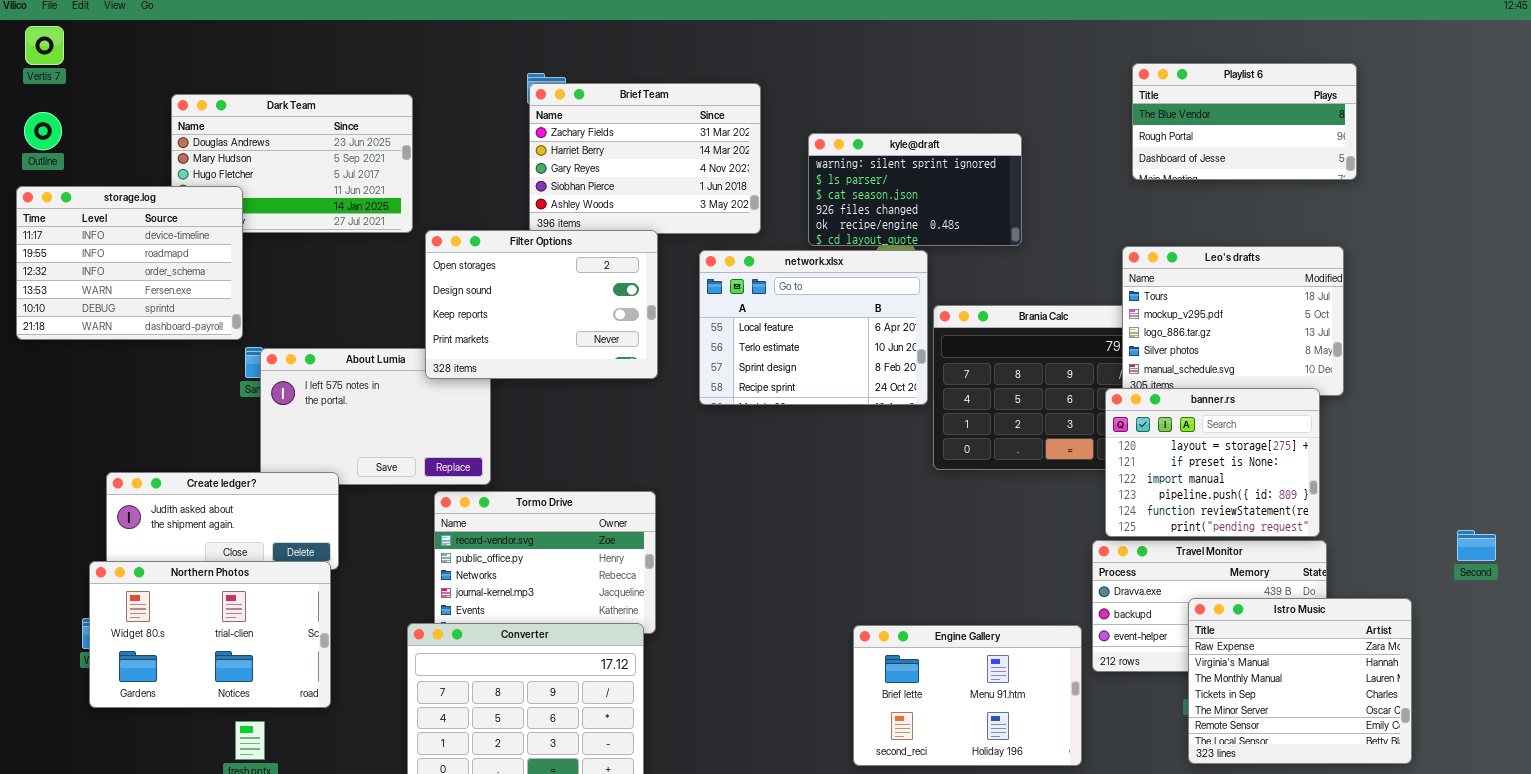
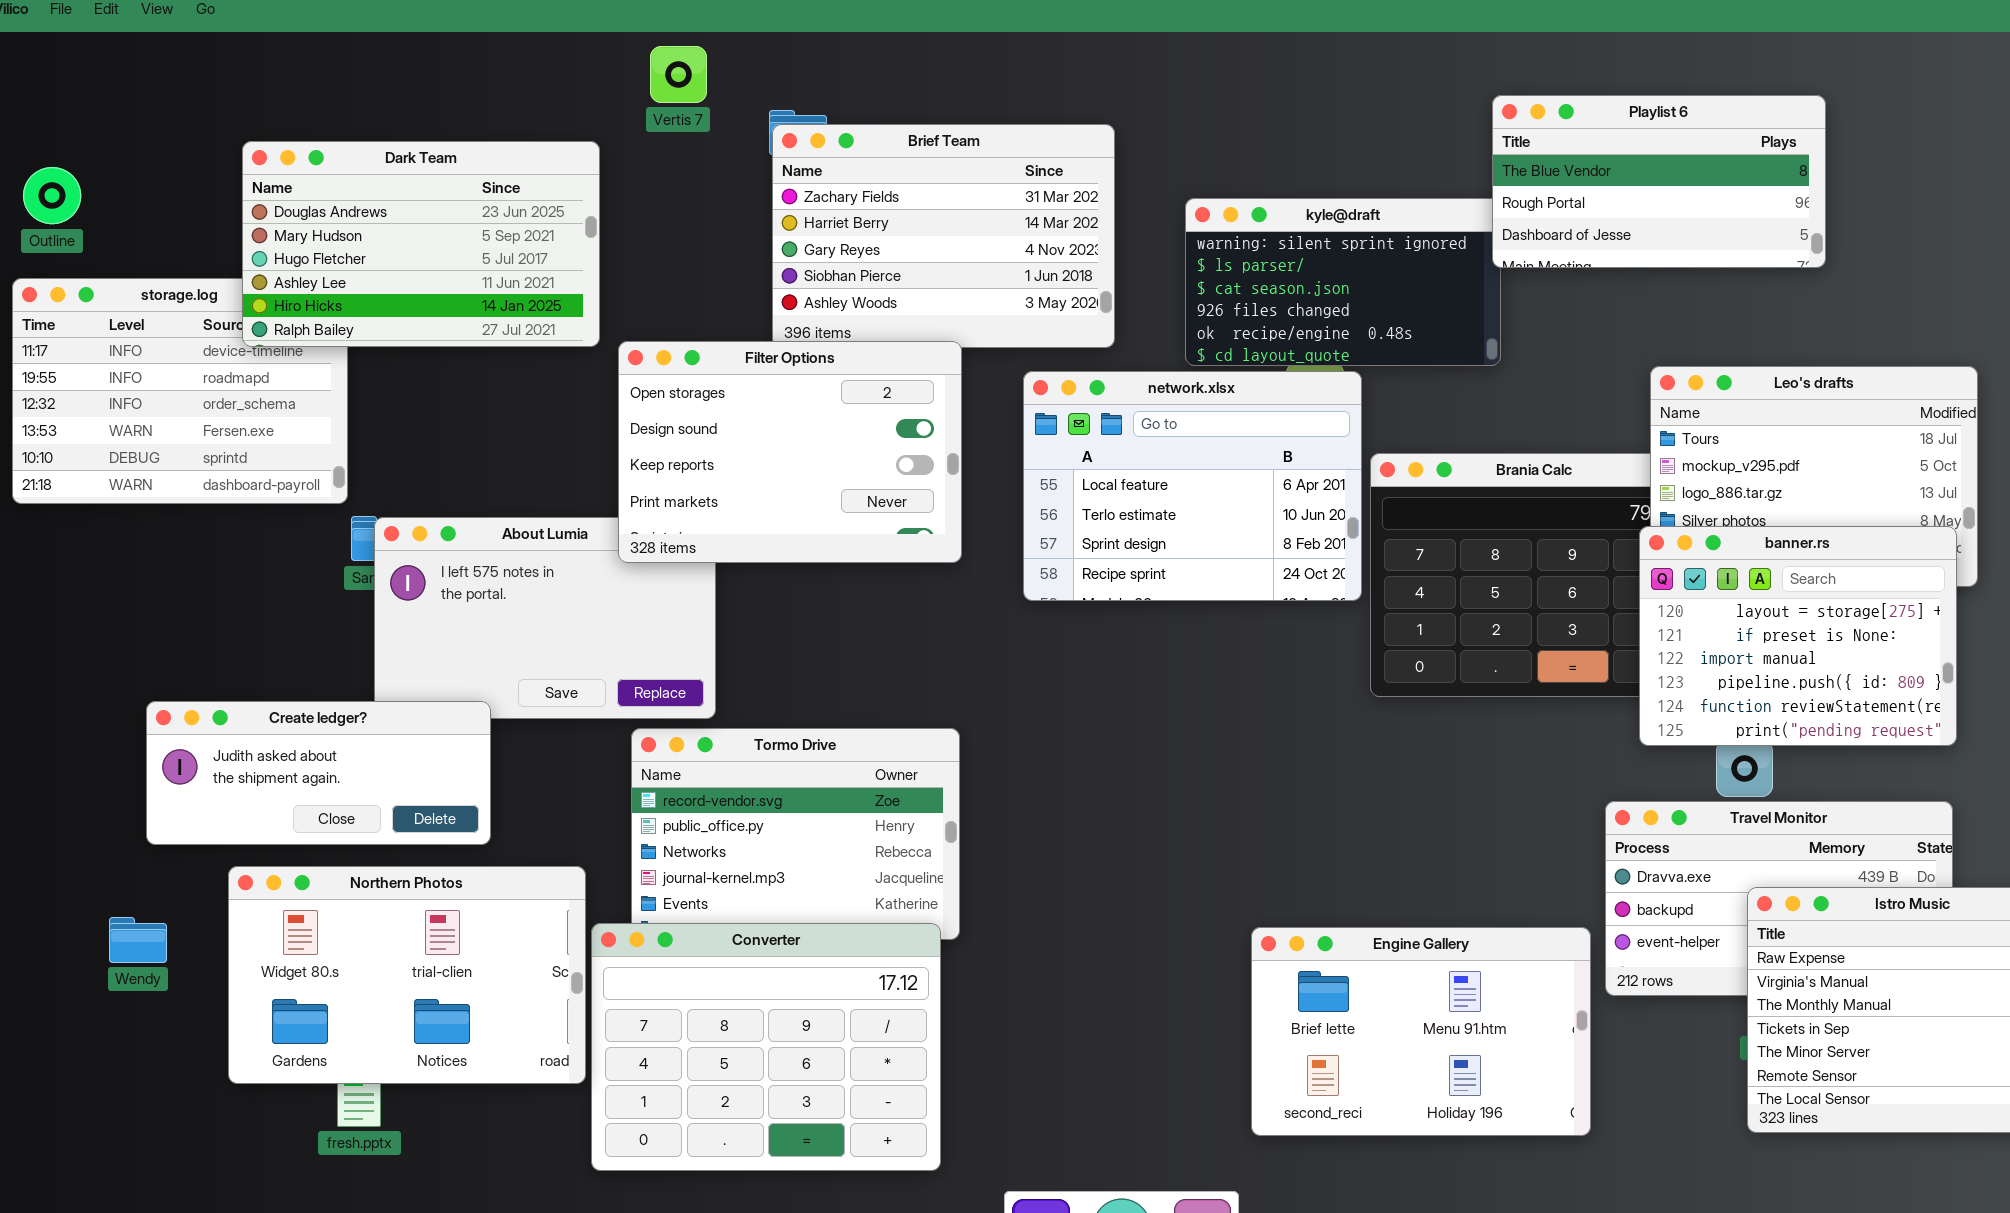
Vertis 7: [25,26,64,65] -> [650,46,707,103], moved
Playlist 6: [1132,63,1357,180] -> [1492,95,1826,268], moved
Dark Team: [171,94,413,233] -> [242,141,600,347], raised
banner.rs: [1105,388,1320,537] -> [1639,526,1957,746], moved
Northern Photos: [89,561,331,708] -> [228,866,586,1084], moved

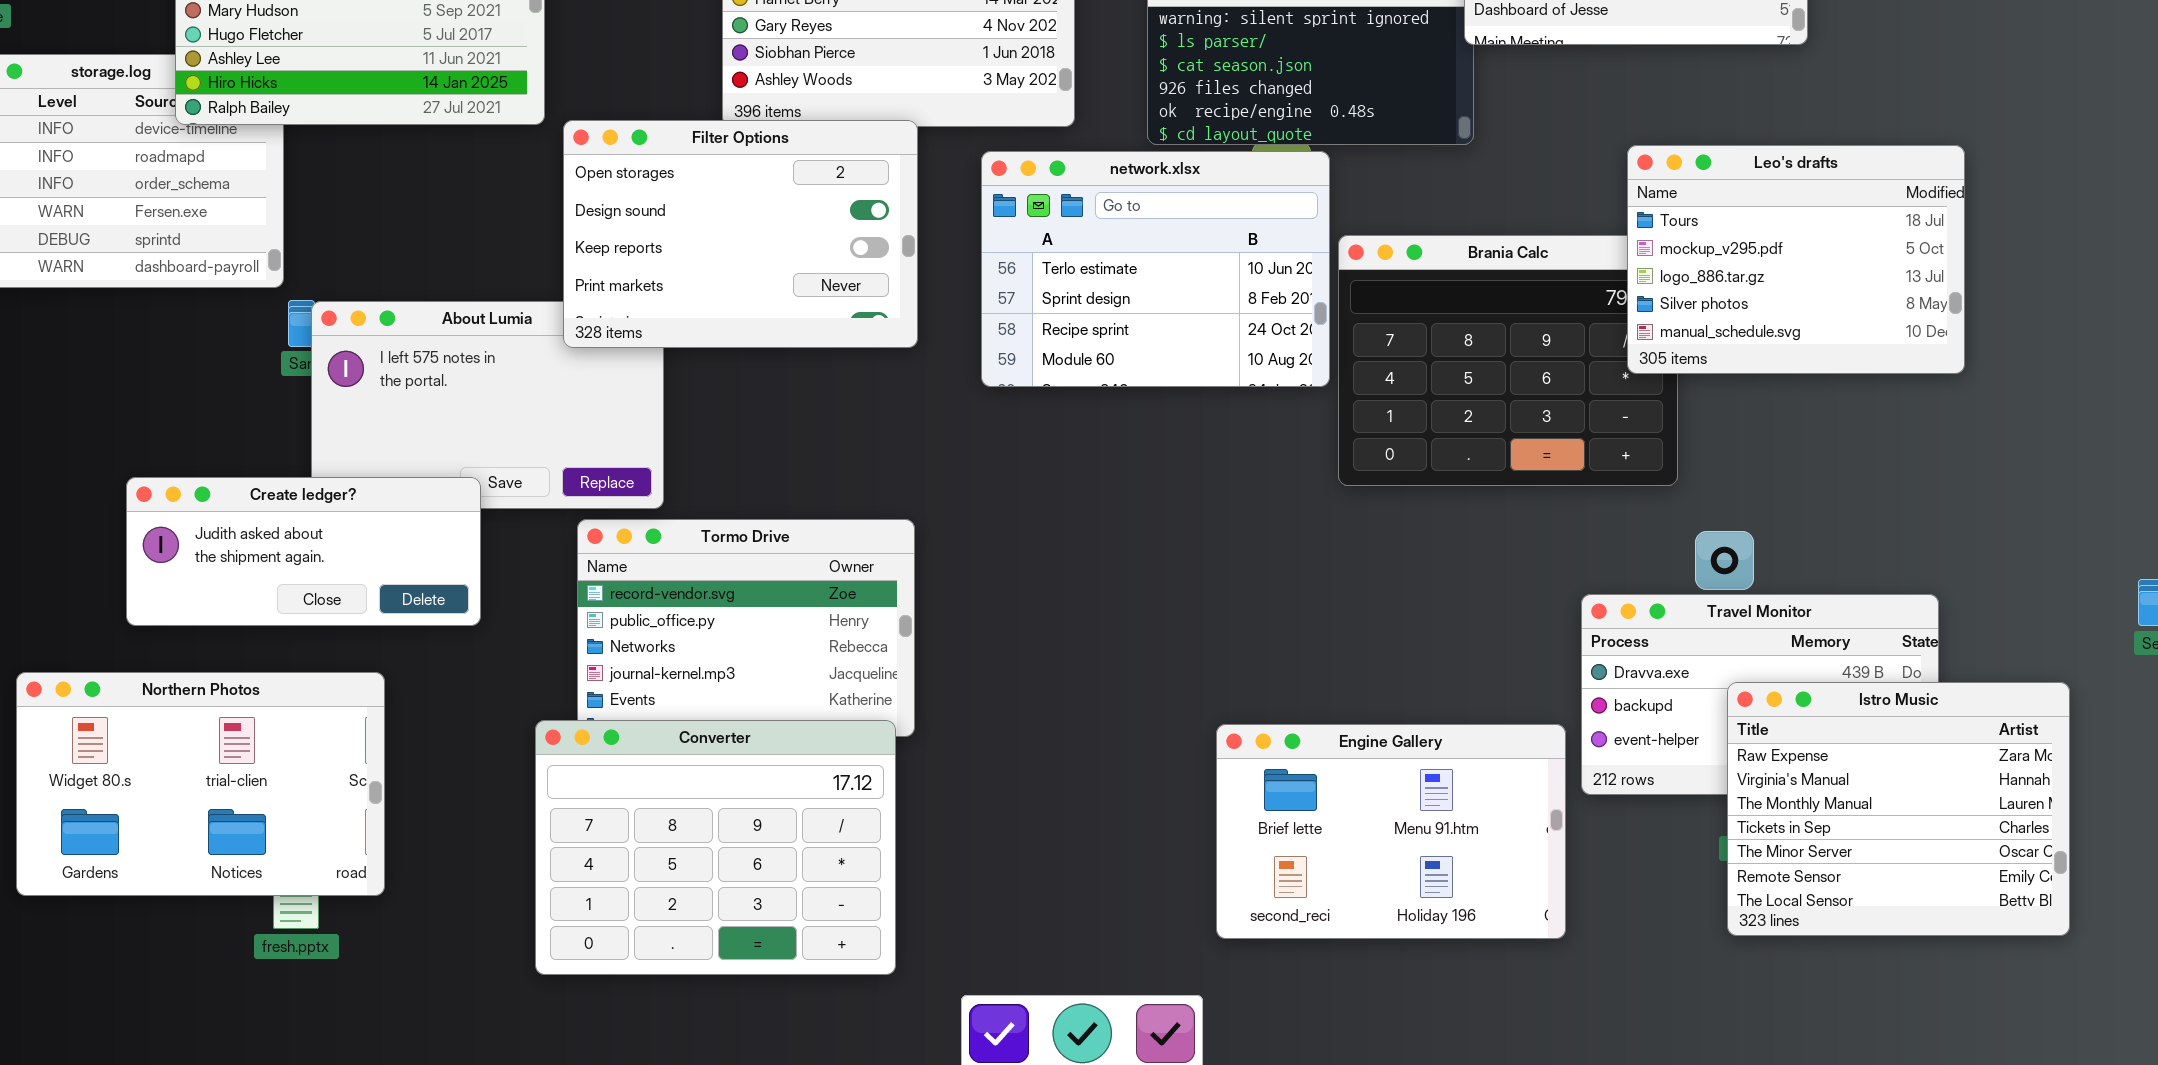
network.xlsx: [1023,371,1362,601] -> [981,151,1330,387], scrolled down 1 row
banner.rs: [1639,526,1957,746] -> none, closed
Create ledger?: [146,701,491,845] -> [126,477,481,626], moved
Northern Photos: [228,866,586,1084] -> [16,672,385,896], moved

